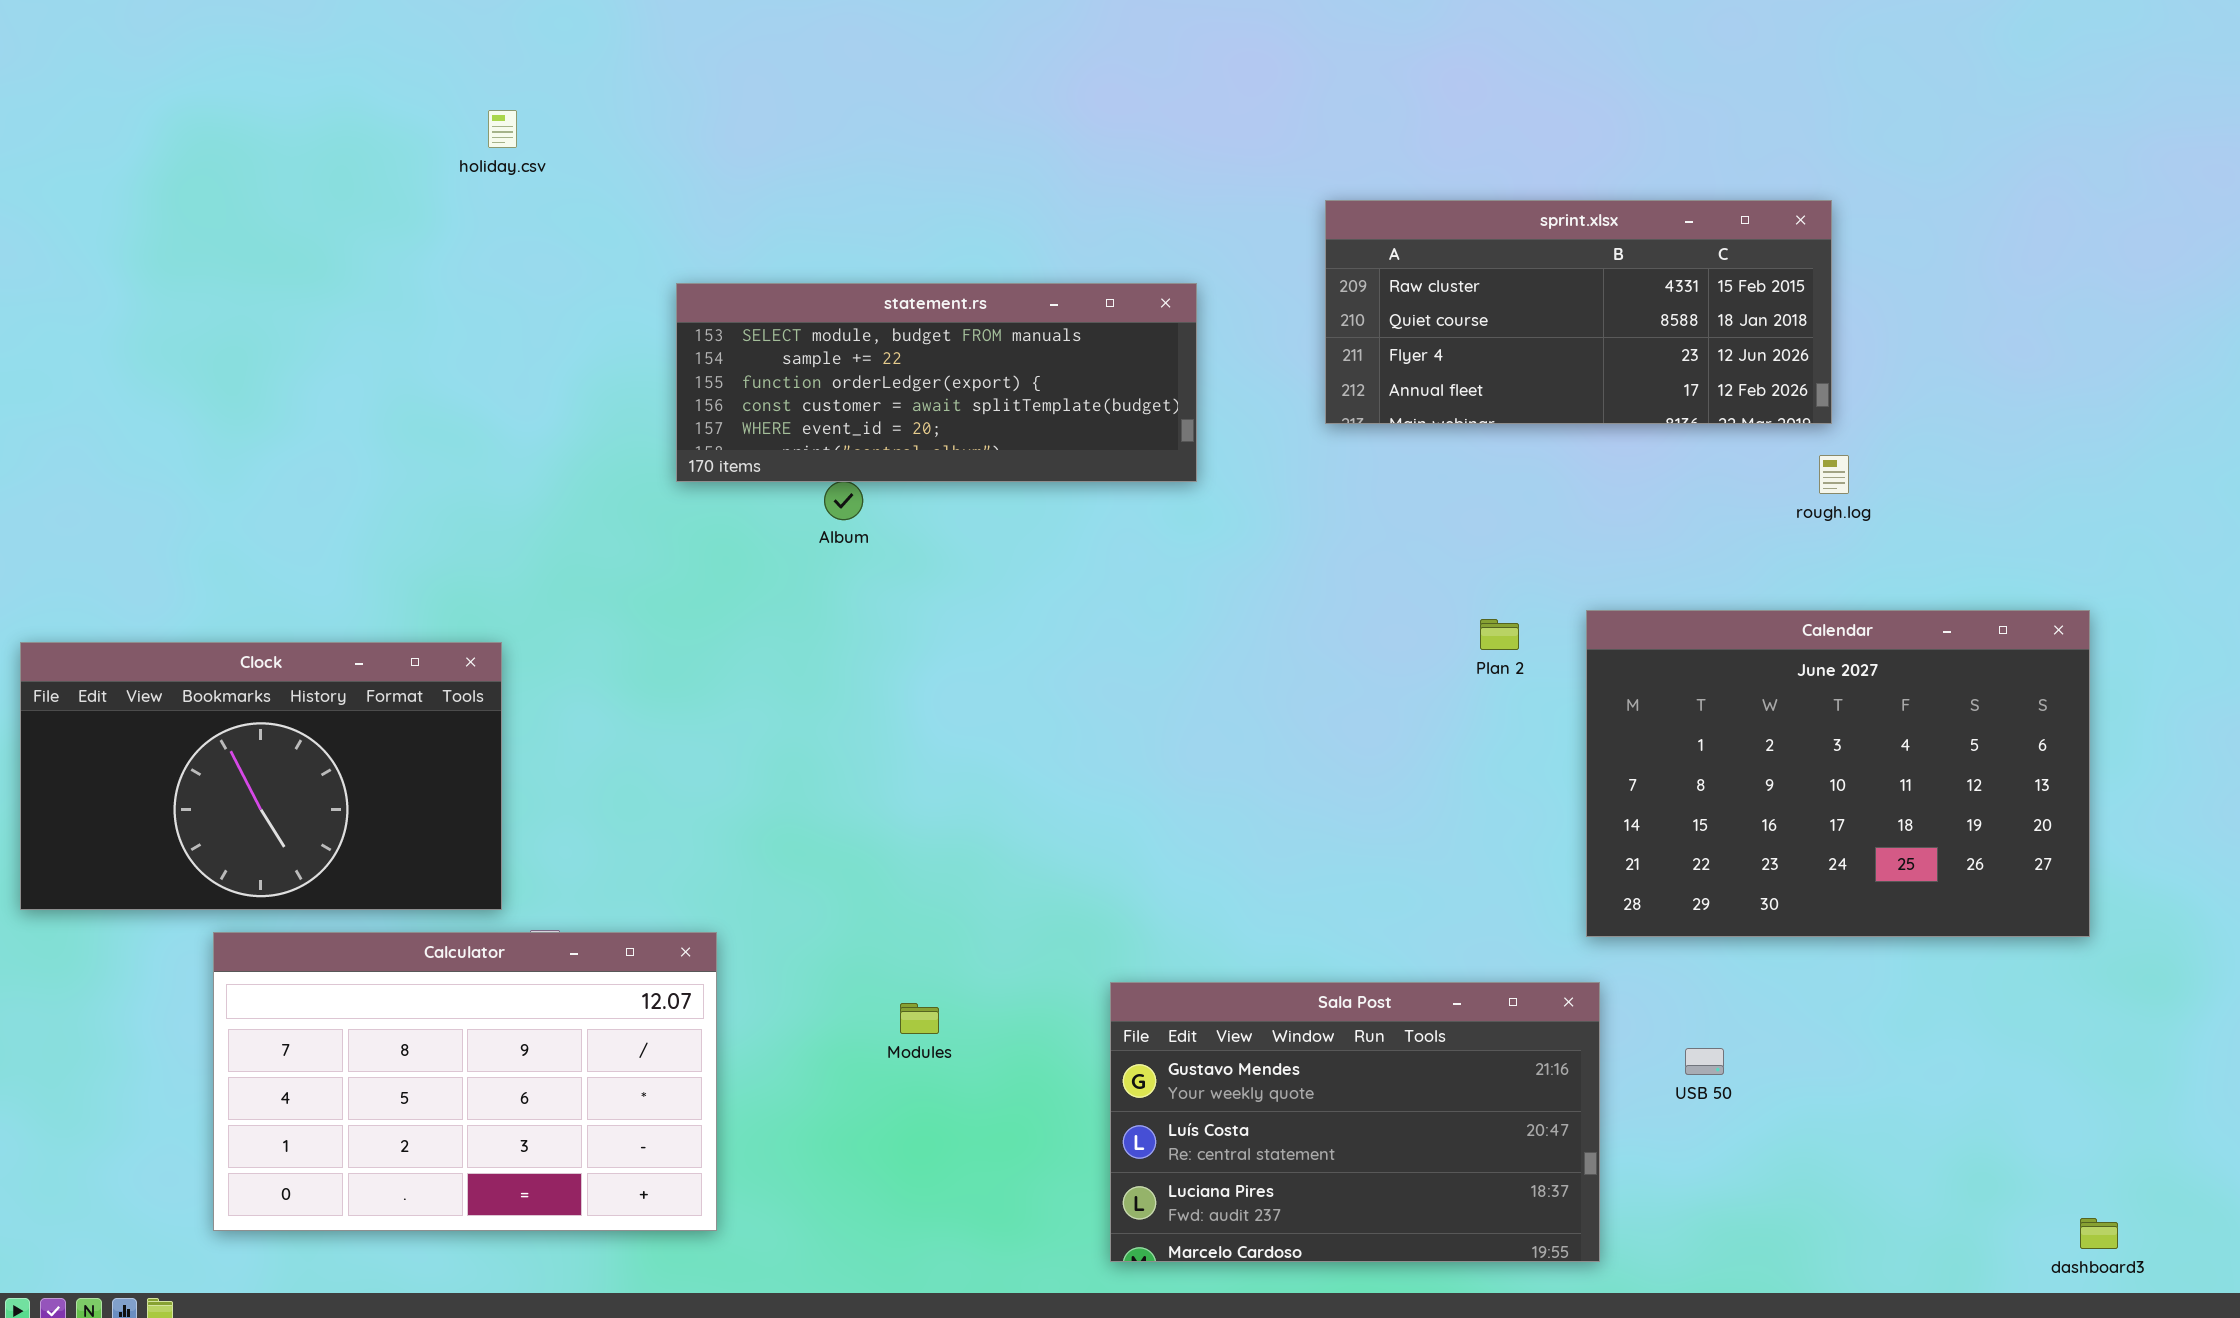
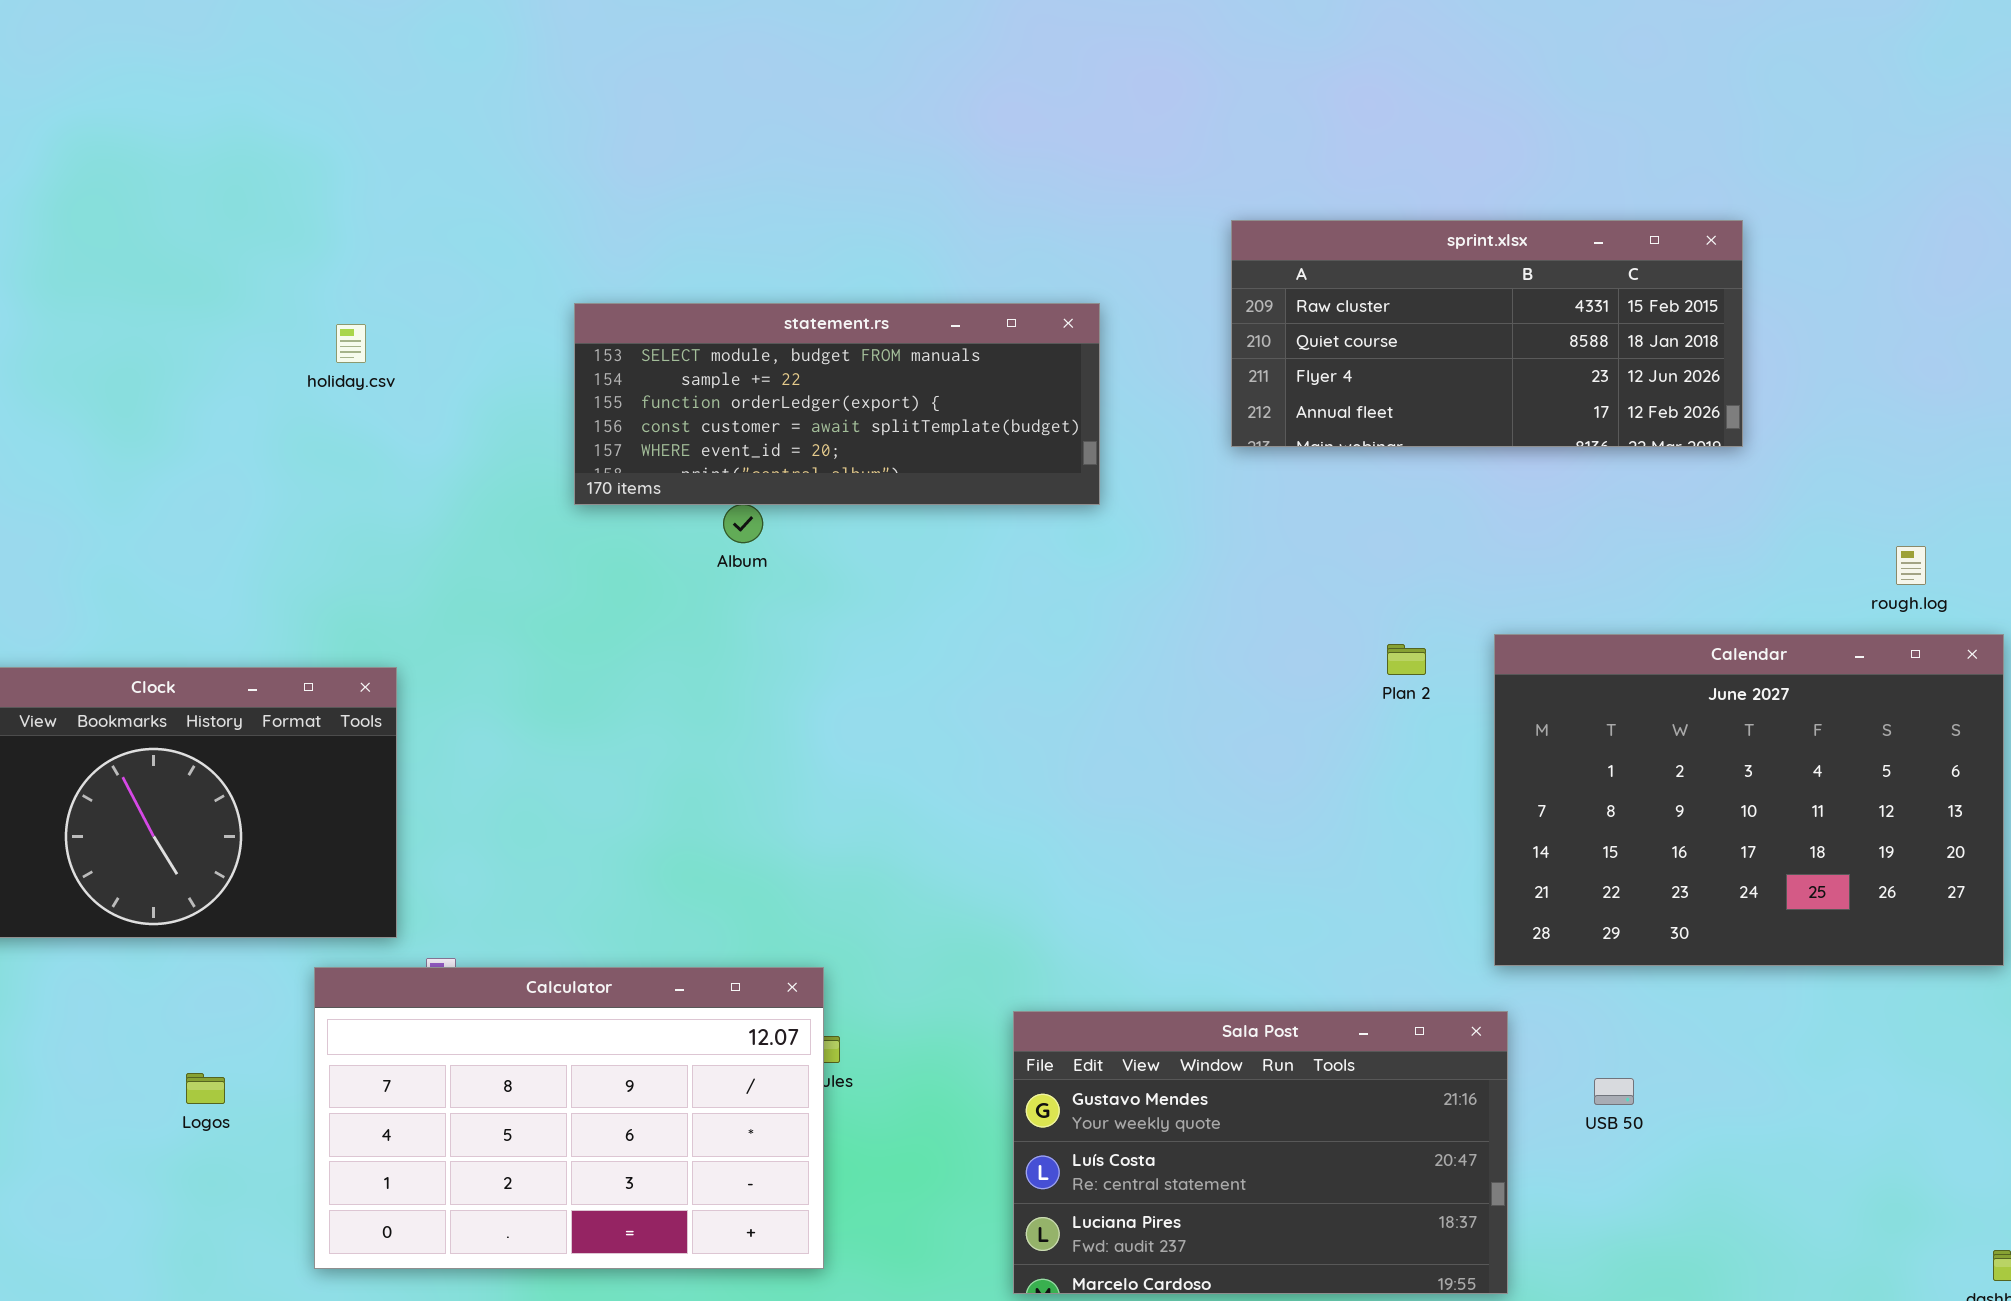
holiday.csv: [488,110,517,148] -> [336,324,366,363], moved
rough.log: [1819,455,1849,494] -> [1896,546,1926,585], moved
Calculator: [213,932,717,1231] -> [314,967,824,1269], moved

